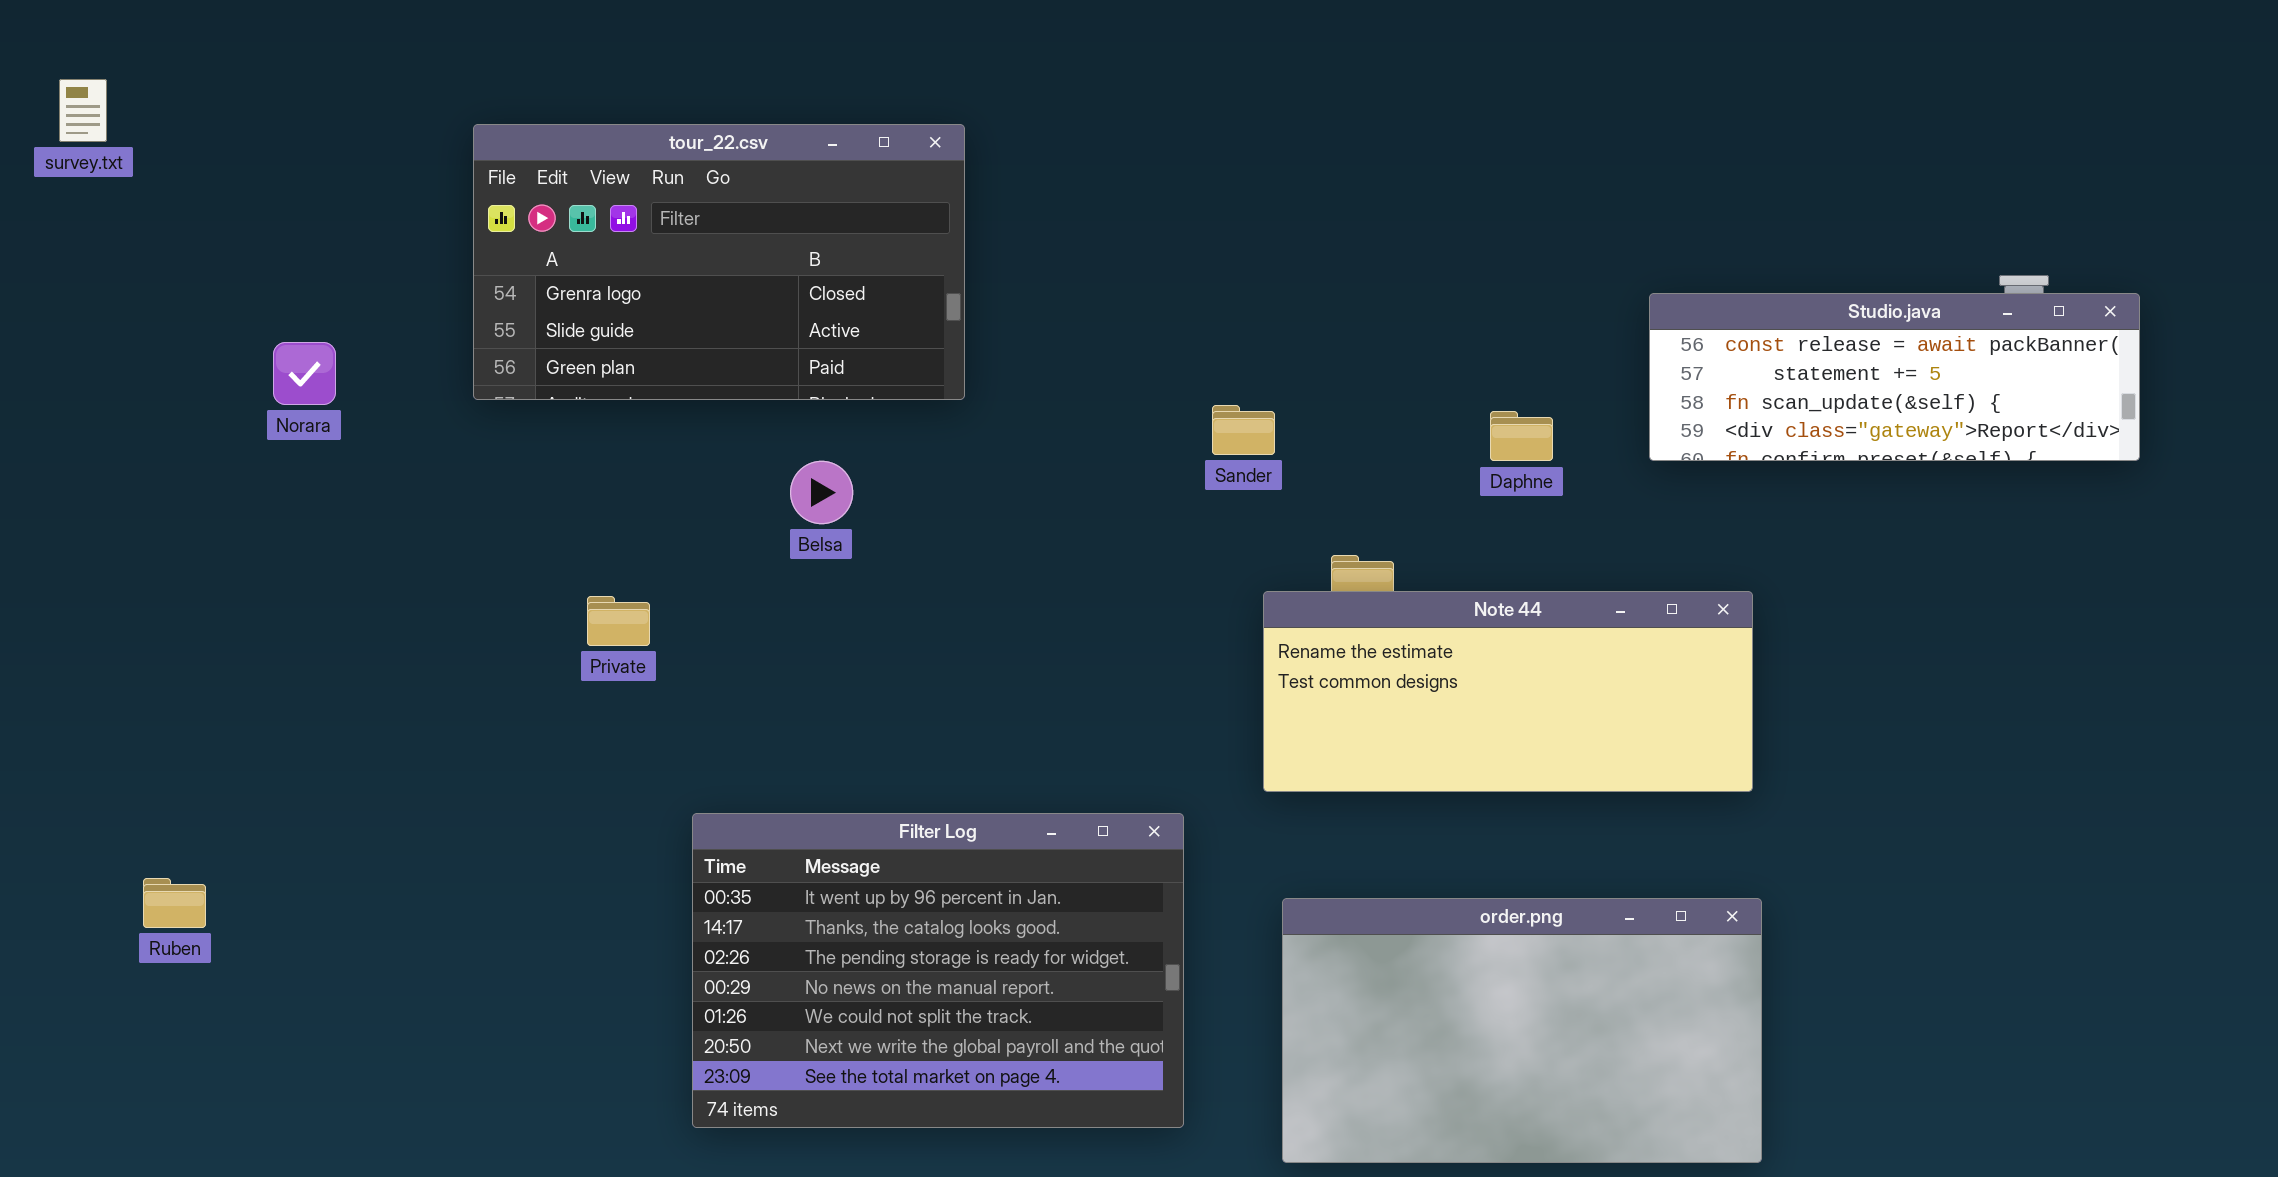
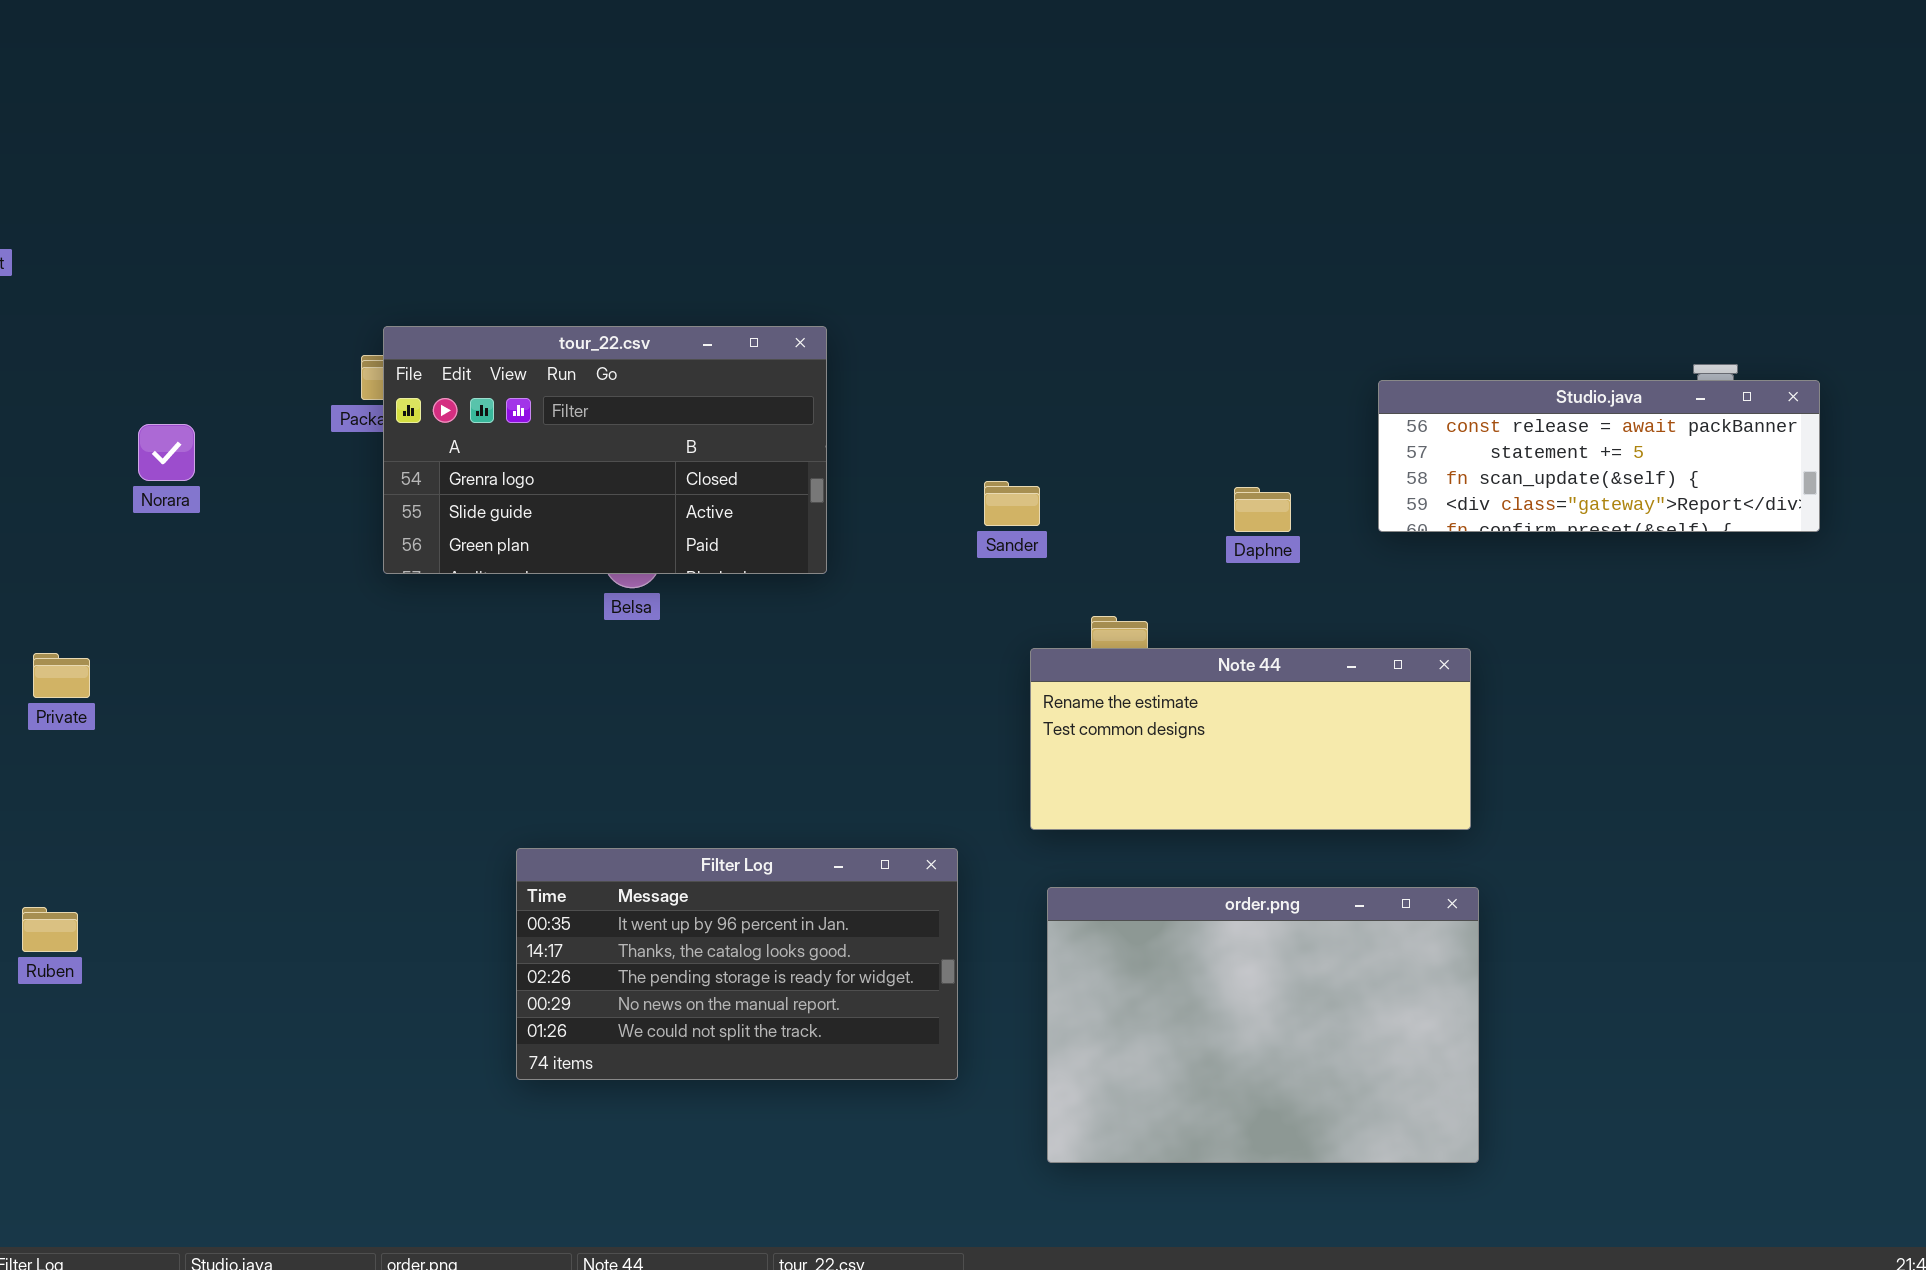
tour_22.csv: [473,124,965,400] -> [383,326,827,574], moved
Private: [587,596,650,646] -> [33,653,90,698], moved
Filter Log: [692,813,1184,1128] -> [516,848,958,1080], resized
order.png: [1282,898,1762,1163] -> [1047,887,1479,1163], resized

